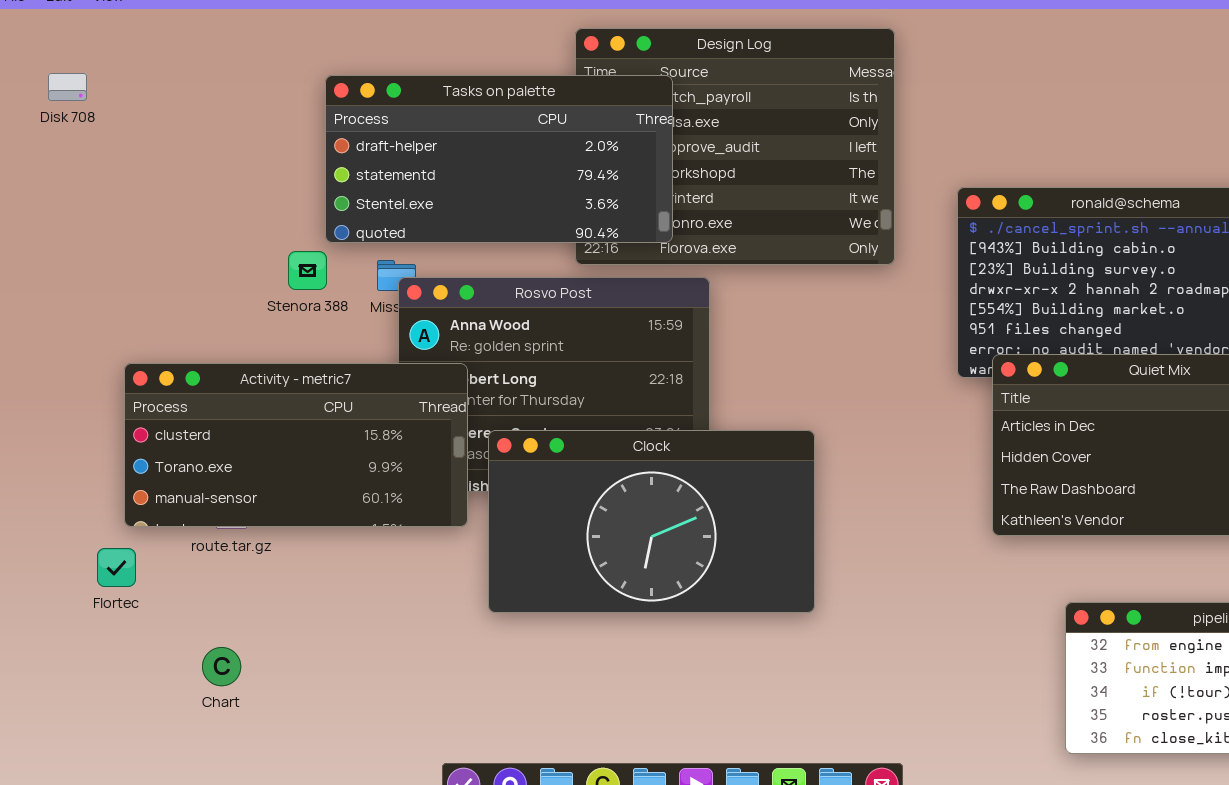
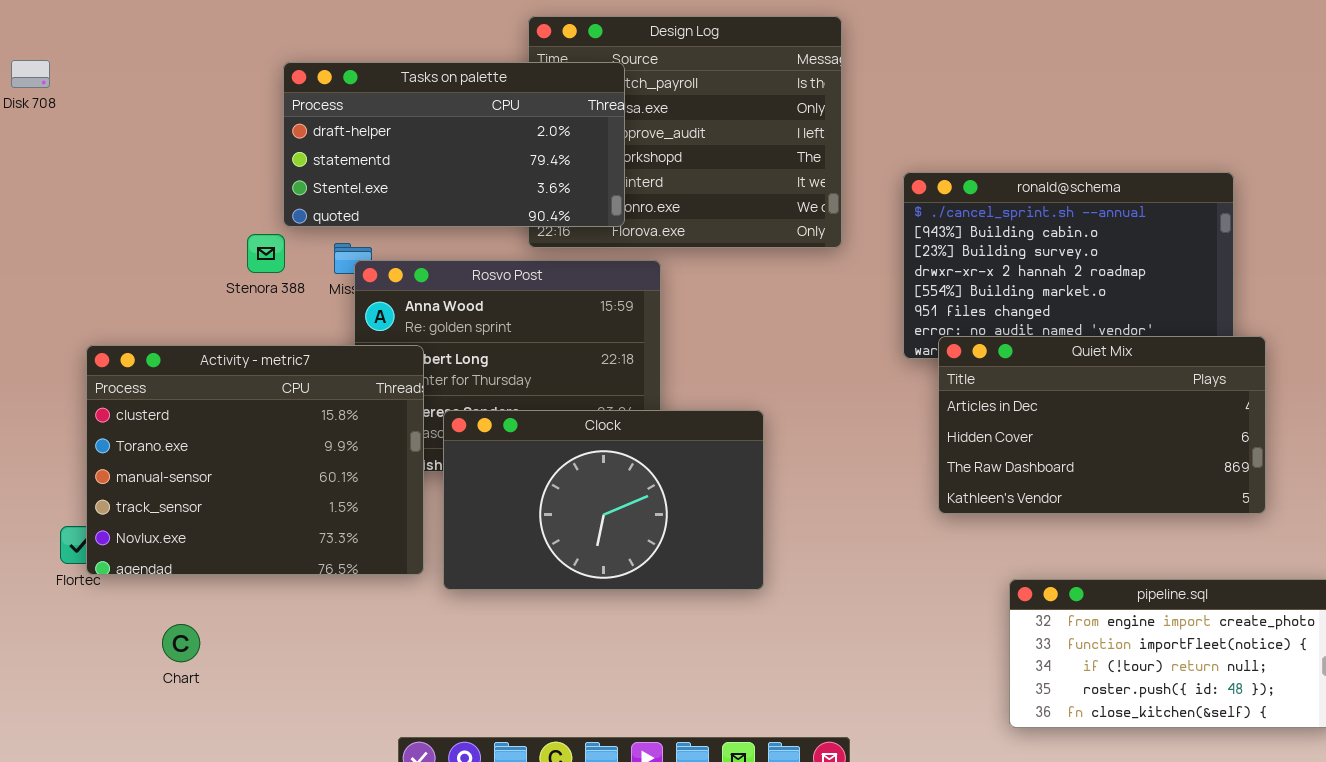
Activity - metric7: [124,363,468,527] -> [86,345,424,575], resized

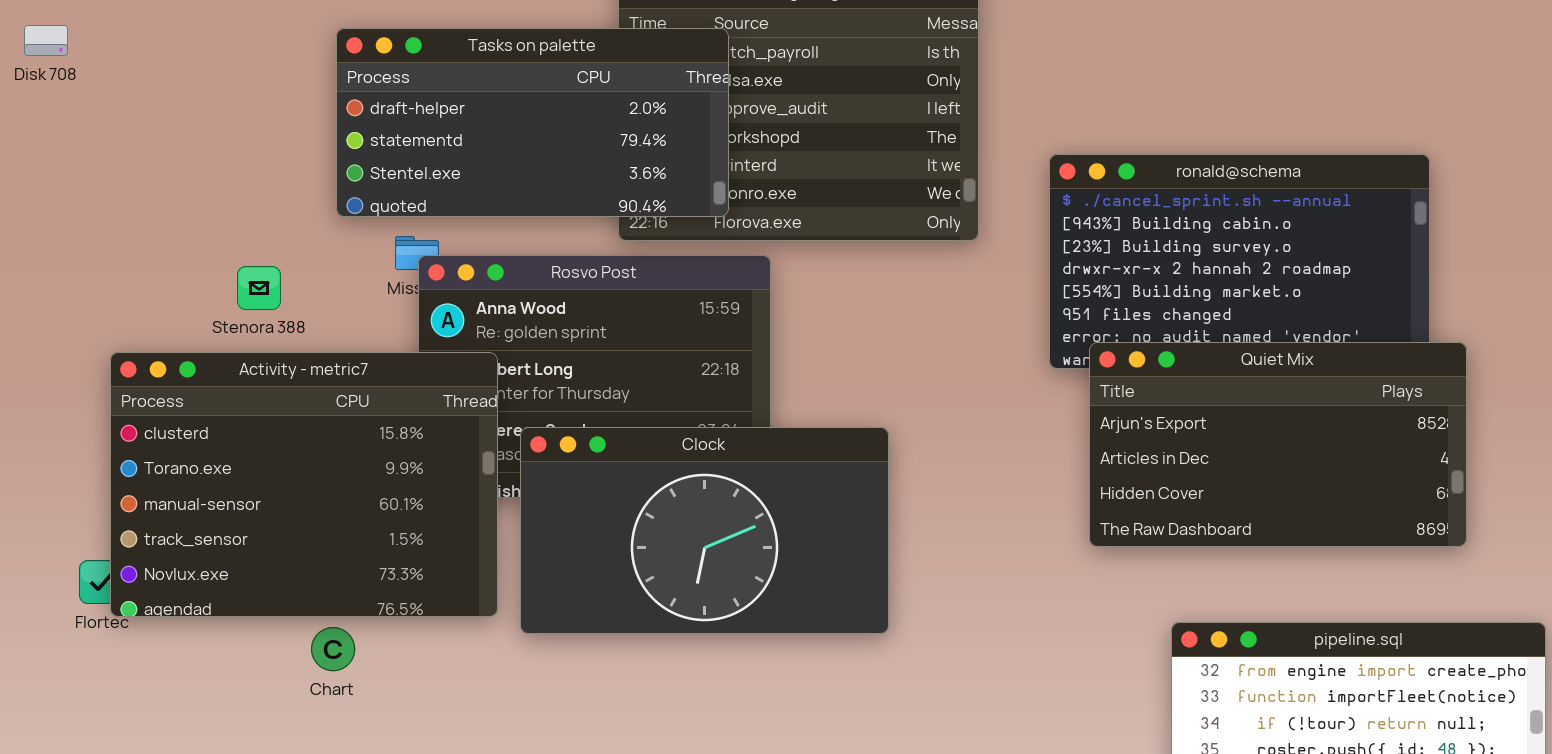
Stenora 388: [247,234,285,273] -> [237,266,281,310], moved
Quiet Mix: [938,336,1266,514] -> [1089,342,1467,547], scrolled up 1 row
Chart: [162,624,200,662] -> [311,627,355,671], moved

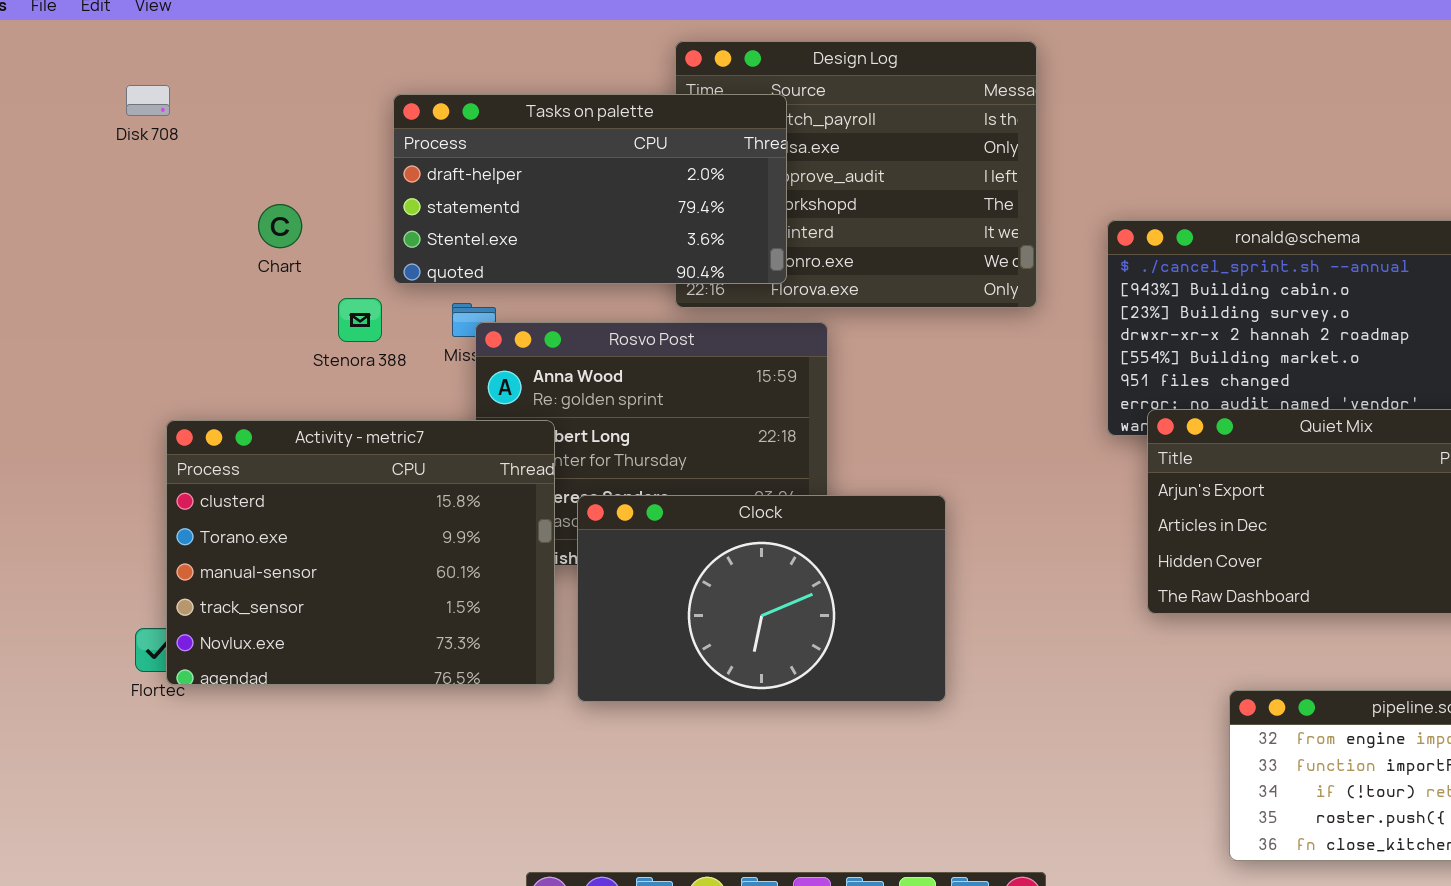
Disk 708: [24,25,68,56] -> [126,85,170,116], moved
Stenora 388: [237,266,281,310] -> [338,298,382,342], moved
Chart: [311,627,355,671] -> [258,204,302,248], moved

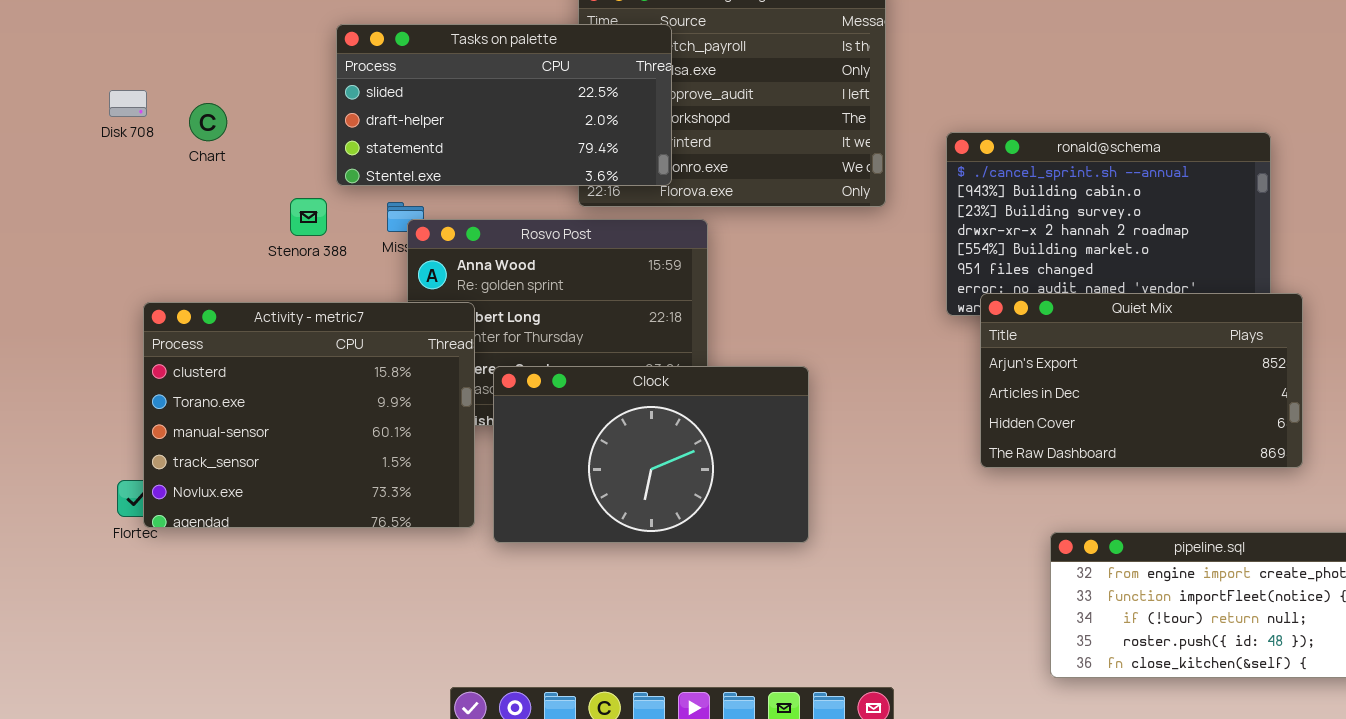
Disk 708: [126,85,170,116] -> [109,90,147,117], moved
Tasks on palette: [393,94,787,284] -> [336,24,672,186], scrolled up 1 row
Chart: [258,204,302,248] -> [189,103,227,141], moved

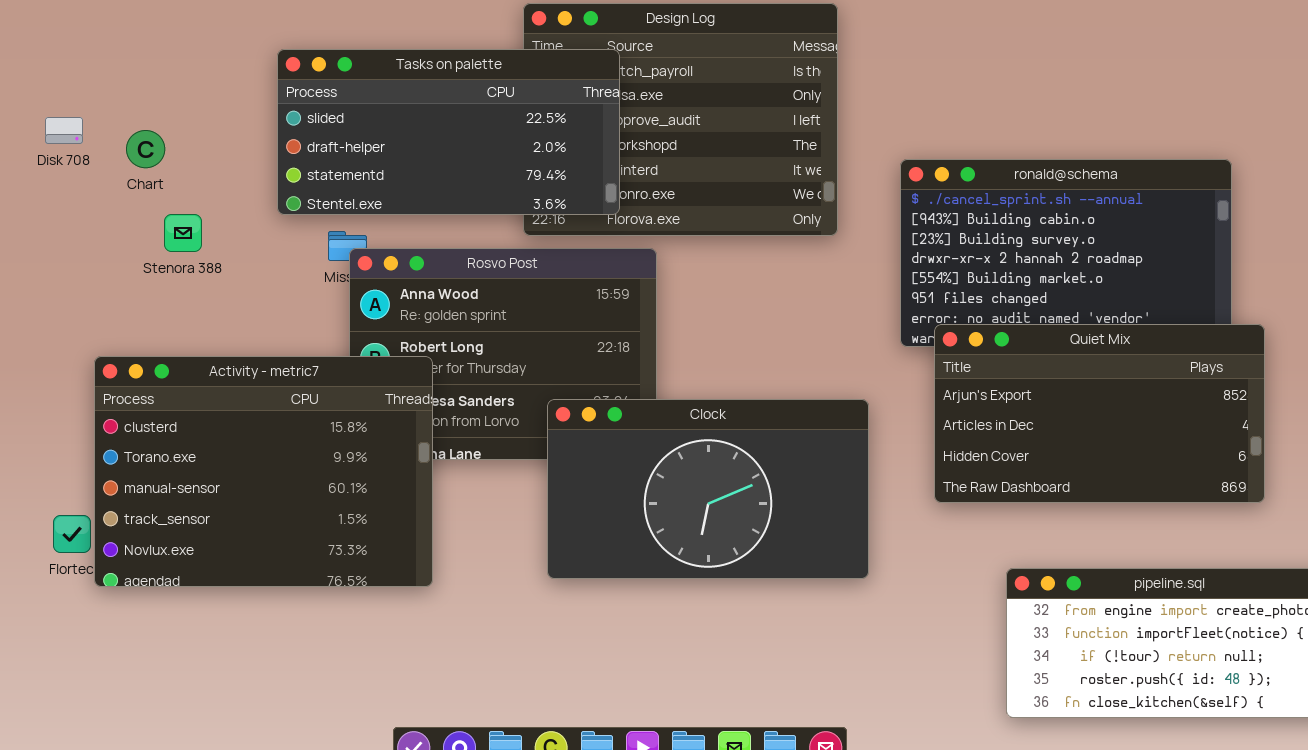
Stenora 388: [290,198,327,236] -> [164,214,202,252], moved
Activity - metric7: [143,302,475,528] -> [94,356,433,587], moved
Clock: [493,366,809,543] -> [547,399,869,579], moved

